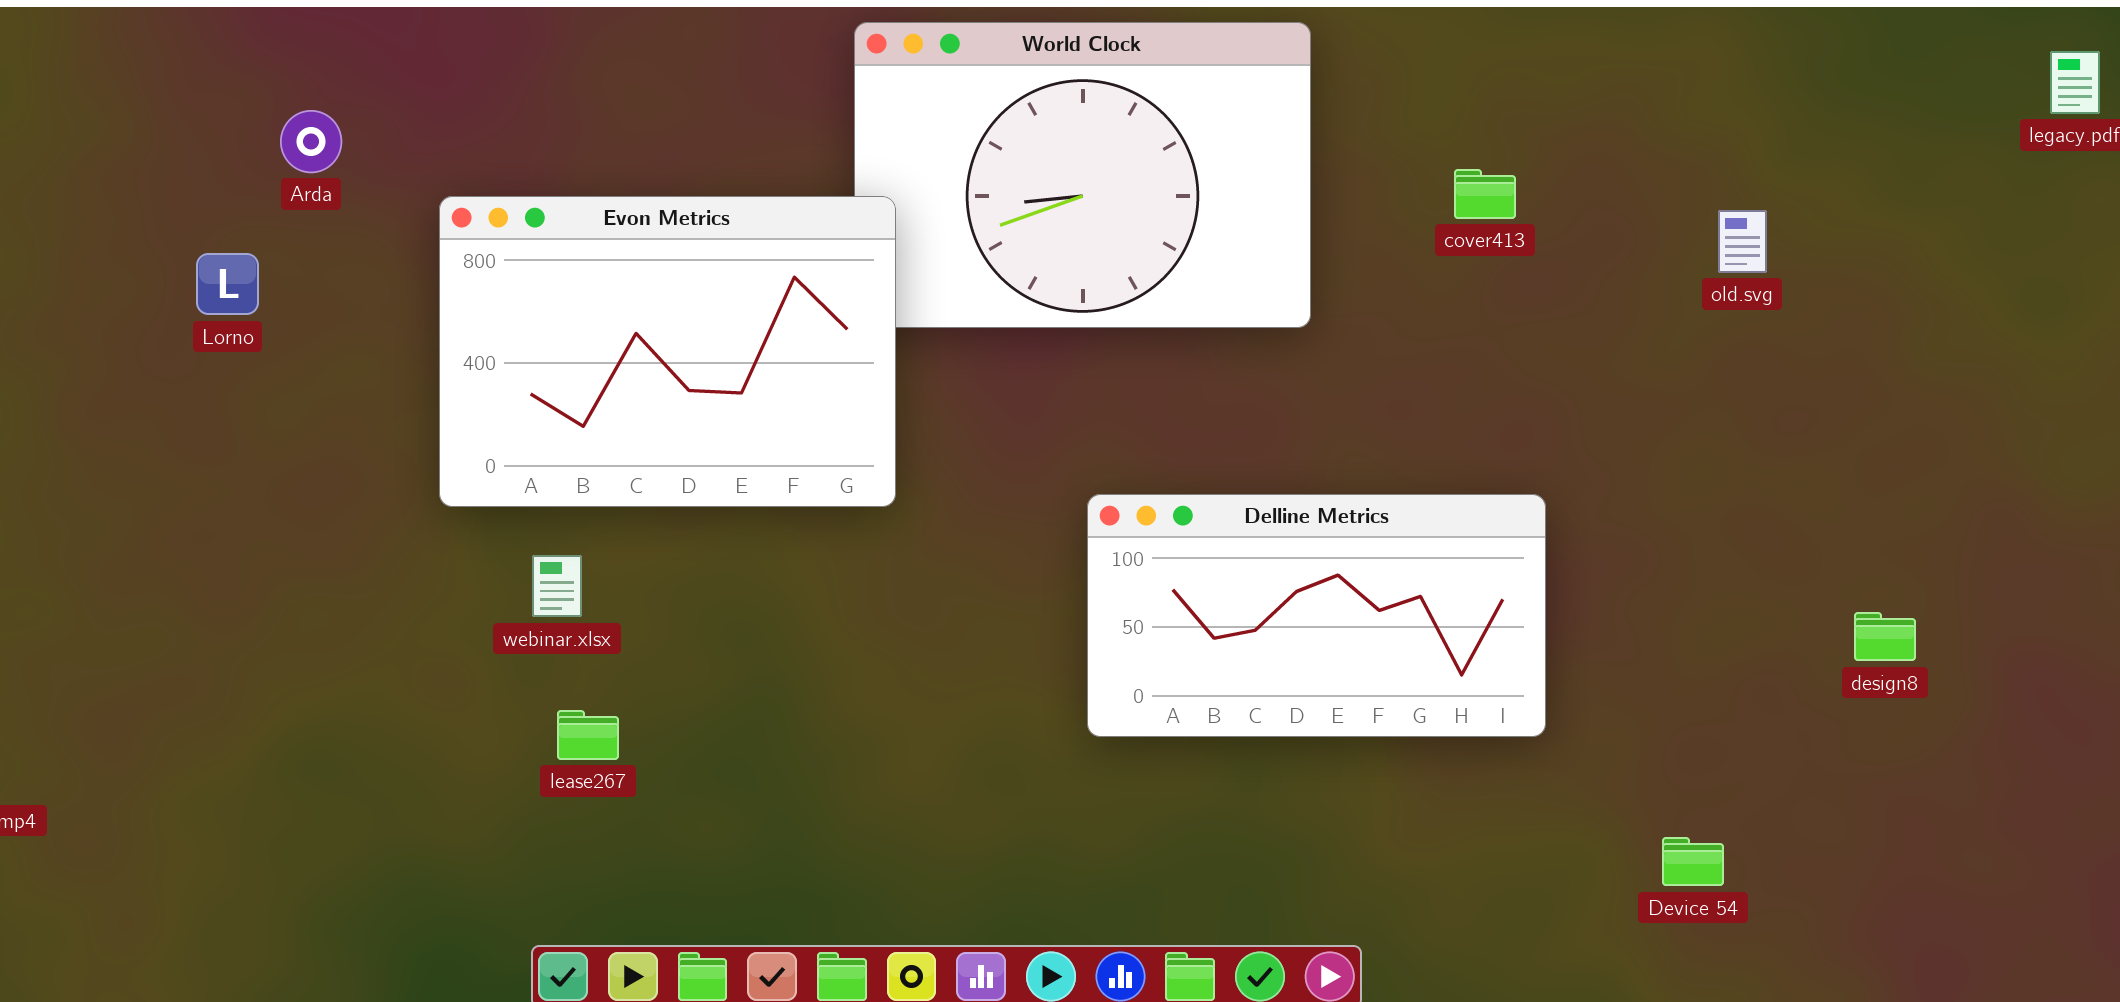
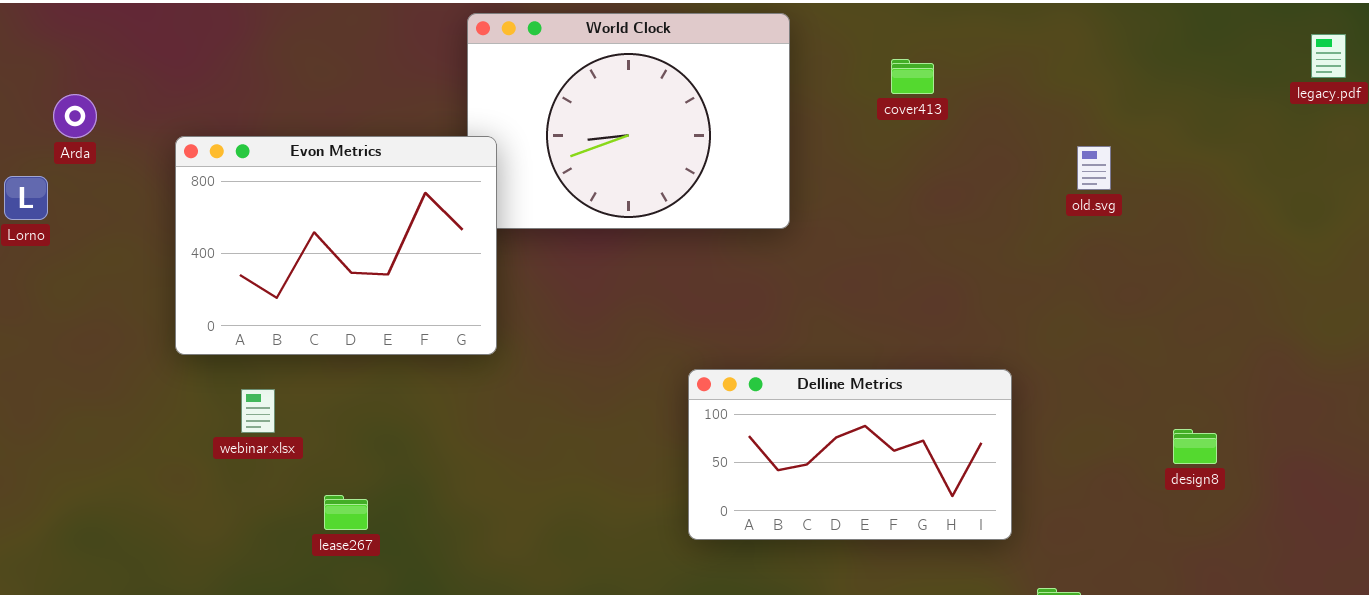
Arda: [280,110,342,173] -> [53,94,97,138], moved
cover413: [1454,169,1516,219] -> [891,59,934,94], moved
Delline Metrics: [1087,494,1546,737] -> [688,369,1012,540], moved
lease267: [557,710,619,760] -> [324,495,368,530], moved

